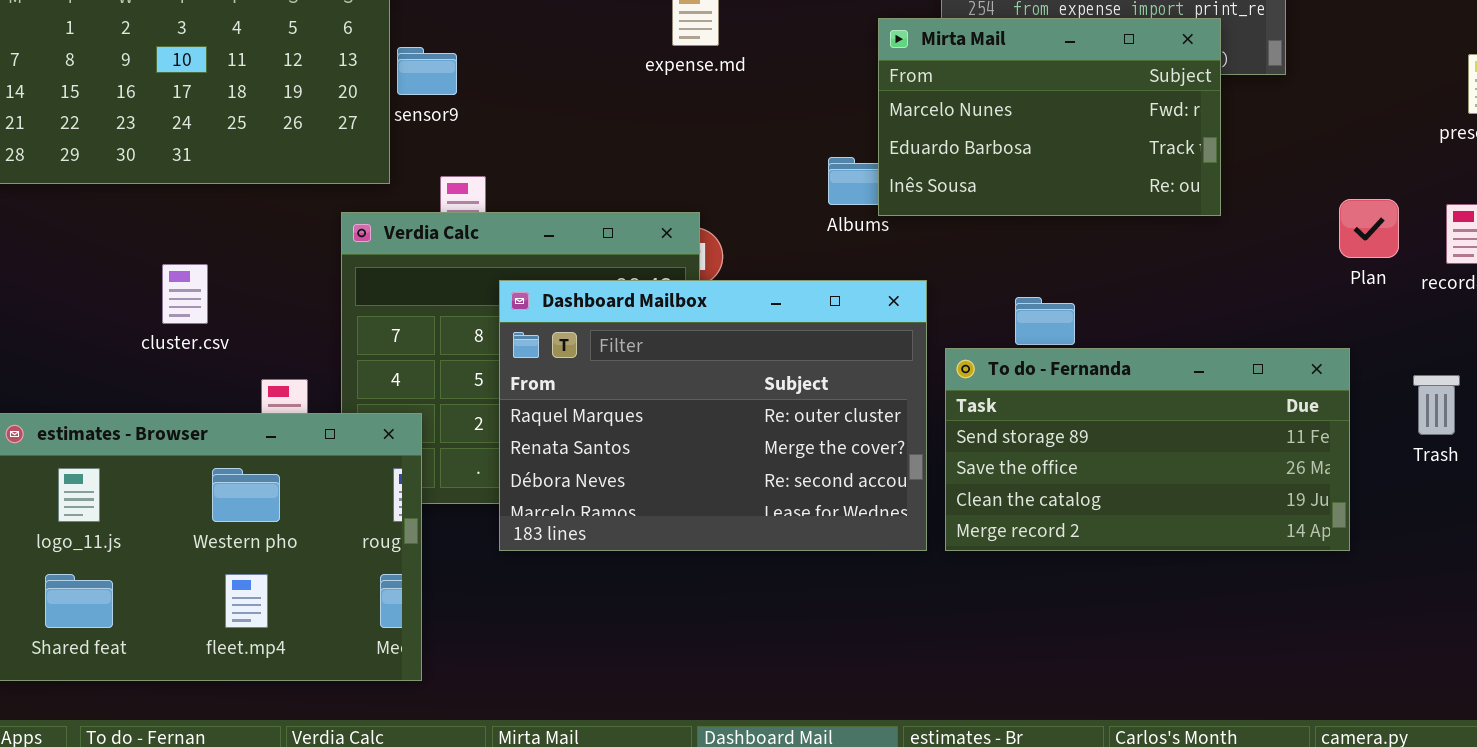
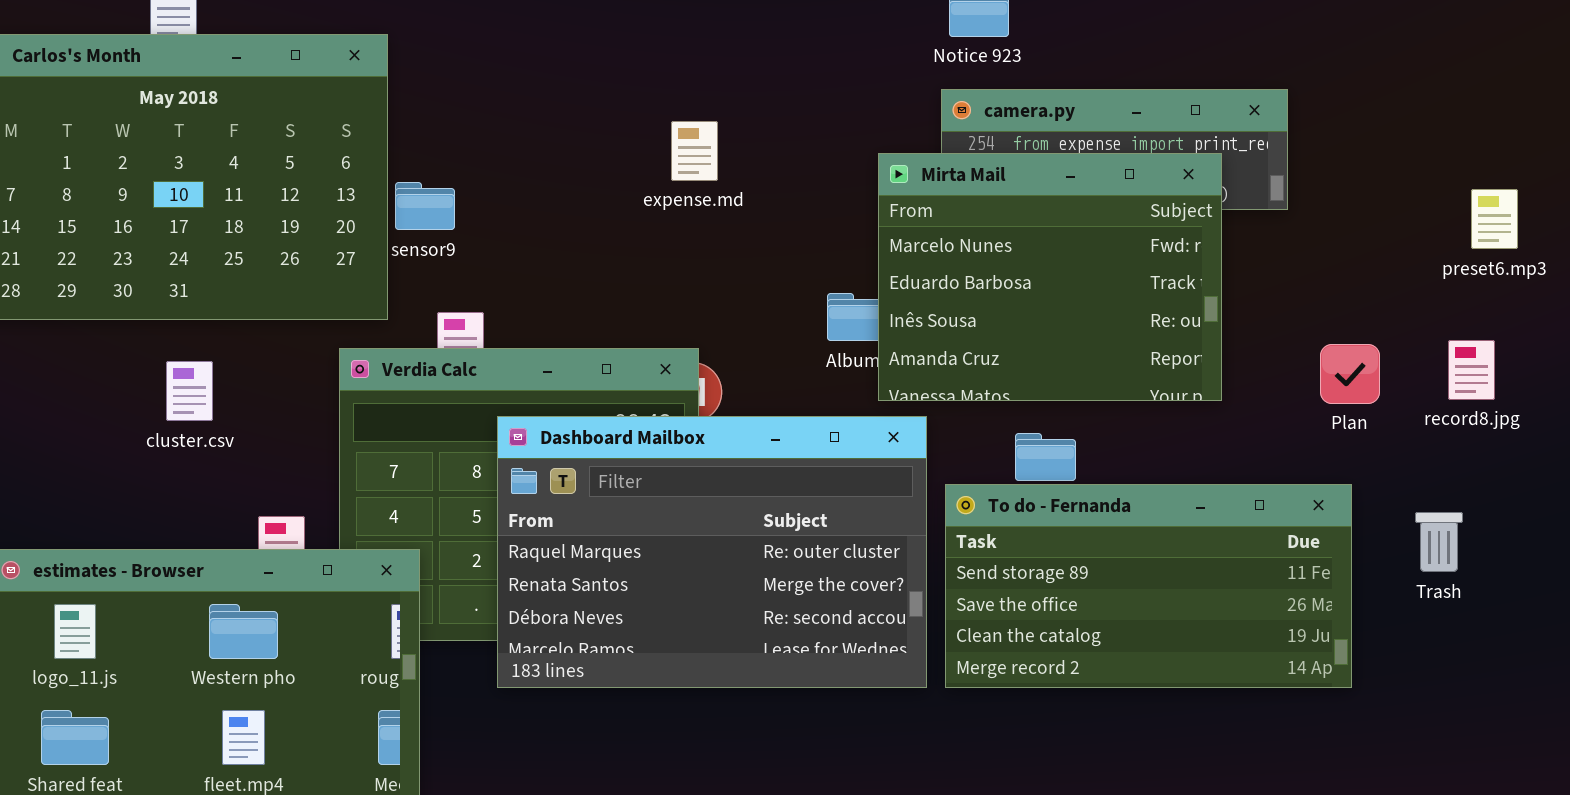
Mirta Mail: [878,18,1221,216] -> [878,153,1222,401], resized
Plan: [1339,199,1399,258] -> [1320,344,1380,404], moved
cluster.csv: [162,264,208,324] -> [166,361,213,421], moved

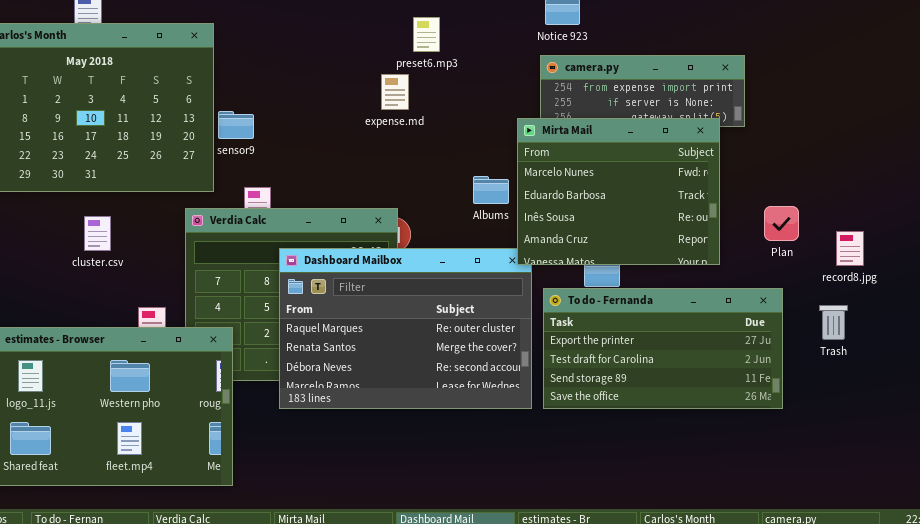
Mirta Mail: [878,153,1222,401] -> [517,118,720,265], moved
preset6.mp3: [1471,189,1518,249] -> [413,17,440,52], moved
record8.jpg: [1448,340,1495,400] -> [836,231,864,266], moved
To do - Fernanda: [945,484,1352,688] -> [543,288,783,409], scrolled up 2 rows

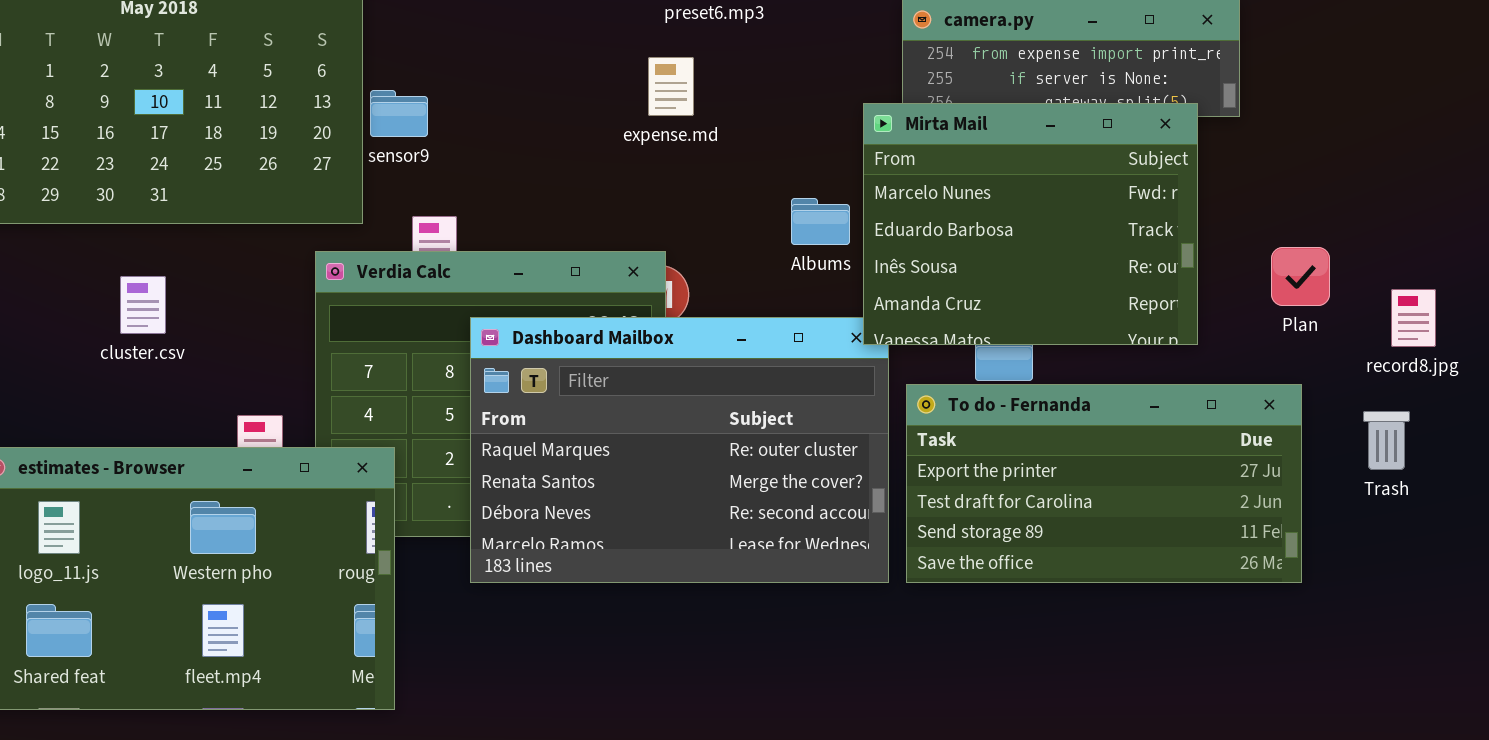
expense.md: [381,74,409,110] -> [648,57,694,116], moved
cluster.csv: [84,216,111,251] -> [120,276,166,334], moved

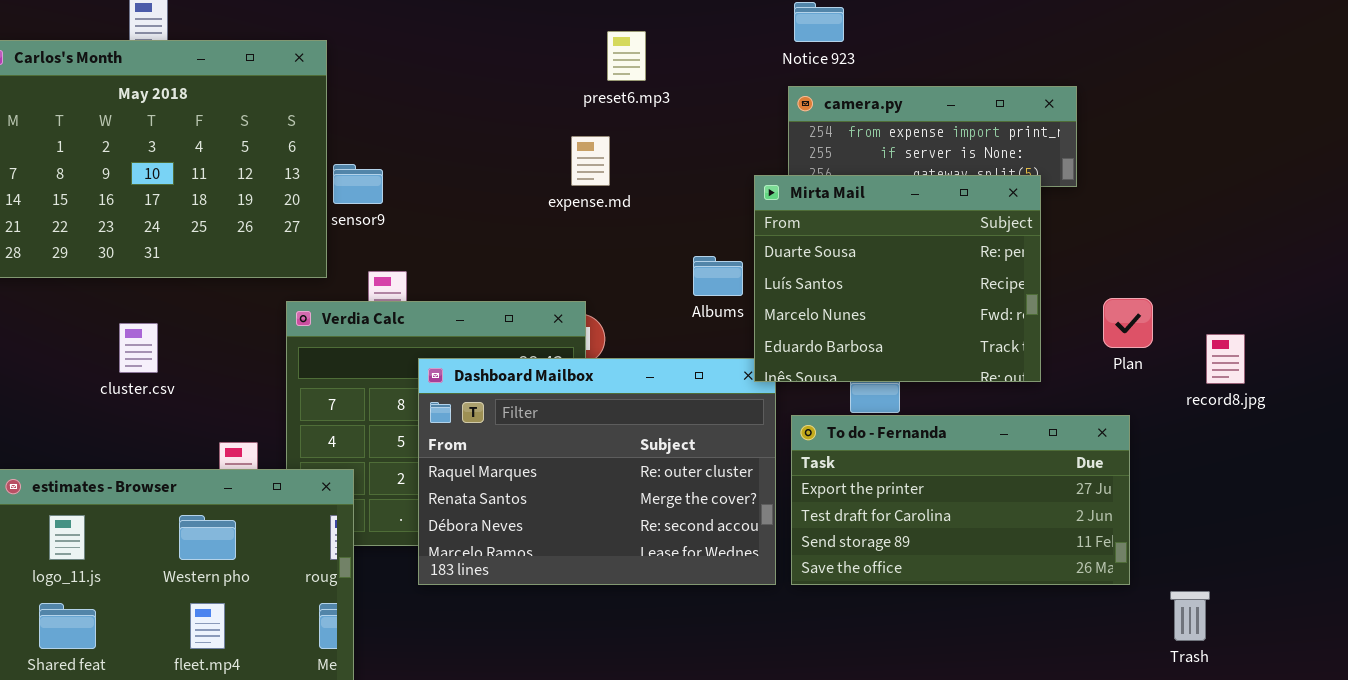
Mirta Mail: [863,103,1198,345] -> [754,175,1041,382], scrolled up 2 rows
Trash: [1363,411,1410,470] -> [1170,591,1210,641], moved

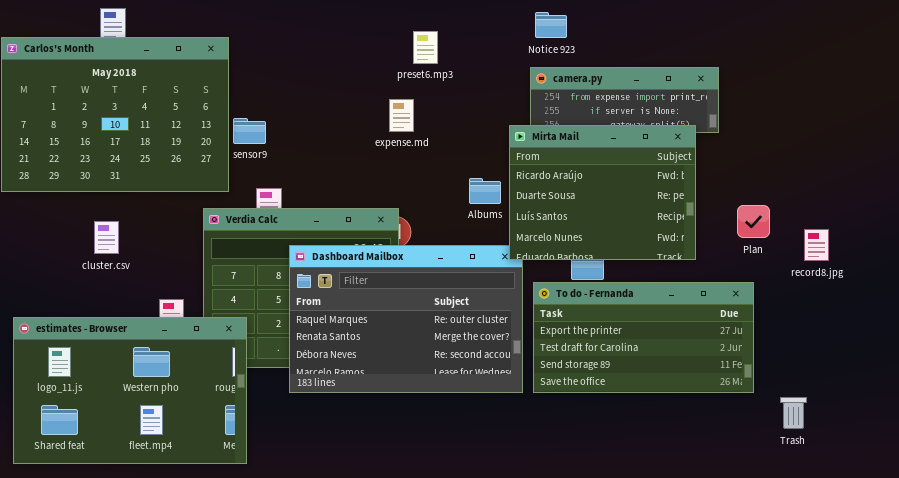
Mirta Mail: [754,175,1041,382] -> [509,125,696,260], scrolled up 1 row

